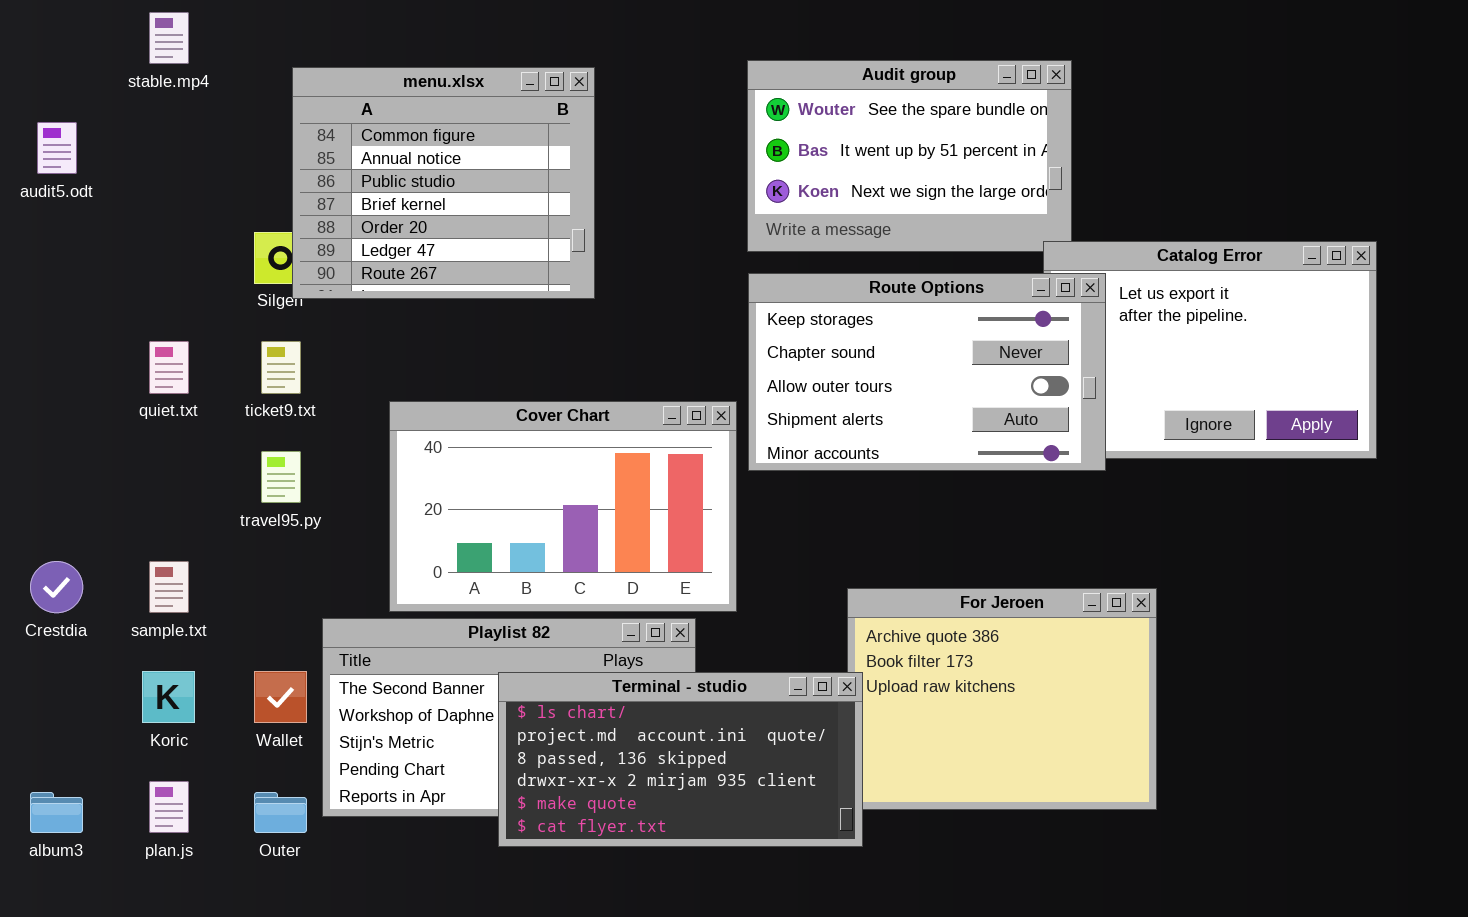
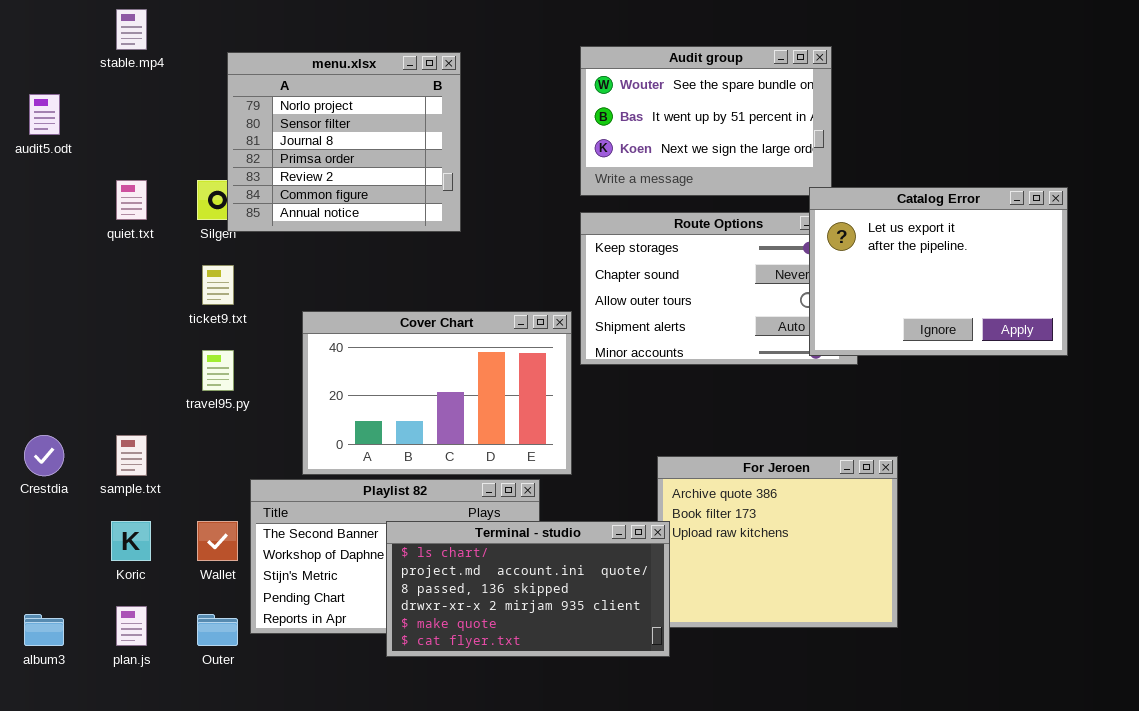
menu.xlsx: [292,67,595,299] -> [227,52,461,232], scrolled up 5 rows
Catalog Error: [1043,241,1377,459] -> [809,187,1068,356], raised
quiet.txt: [149,341,189,394] -> [116,180,147,220], moved

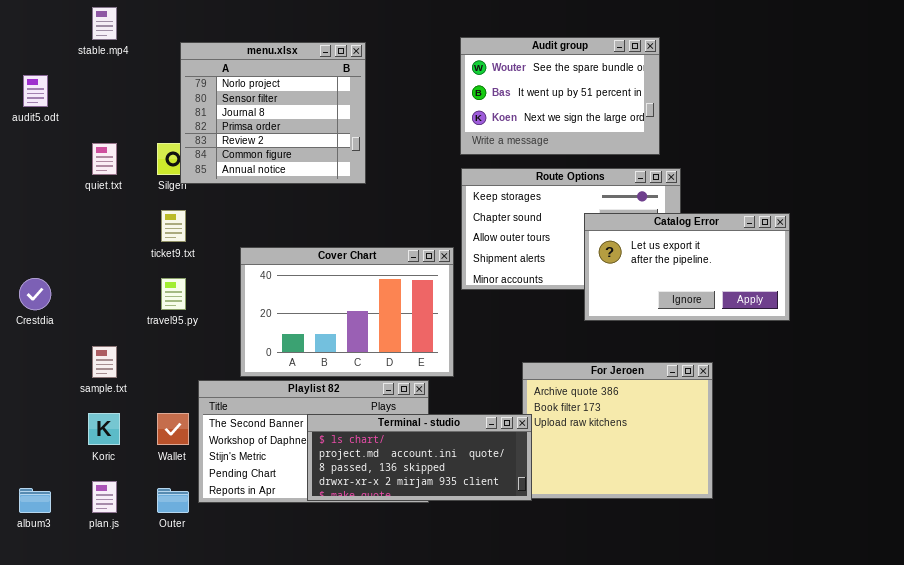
Catalog Error: [809,187,1068,356] -> [584,213,790,321], moved, resized
Crestdia: [24,435,64,476] -> [19,278,51,310], moved
Terminal - studio: [386,521,670,657] -> [307,414,532,501], resized

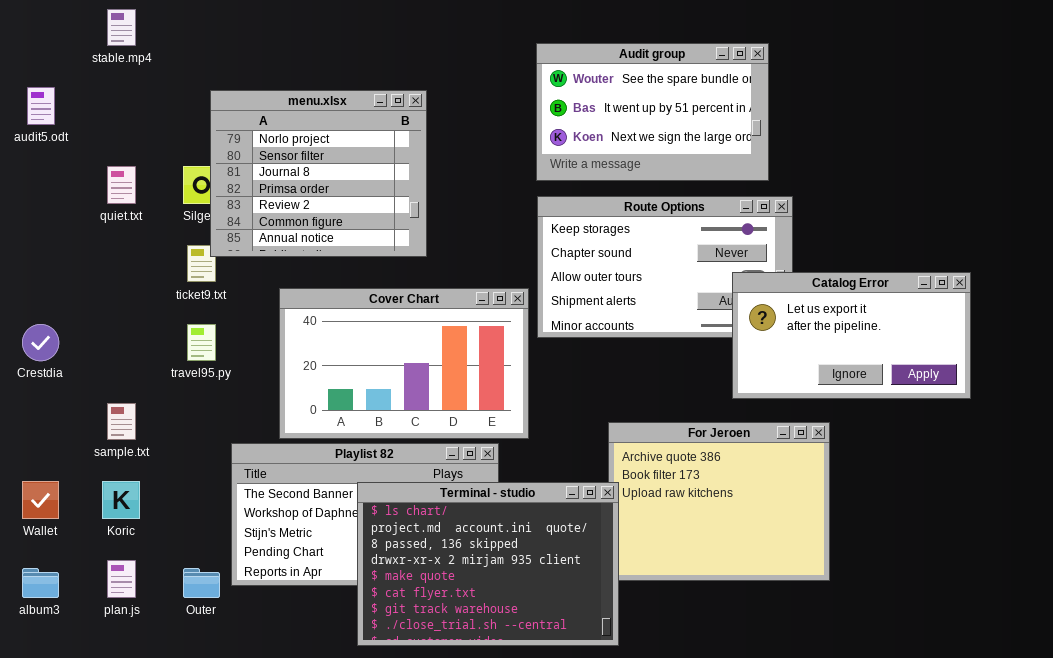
menu.xlsx: [180,42,366,184] -> [210,90,427,257], moved
Catalog Error: [584,213,790,321] -> [732,272,971,399], moved
Wallet: [157,413,189,445] -> [22,481,59,519], moved
Terminal - studio: [307,414,532,501] -> [357,482,619,646], resized

